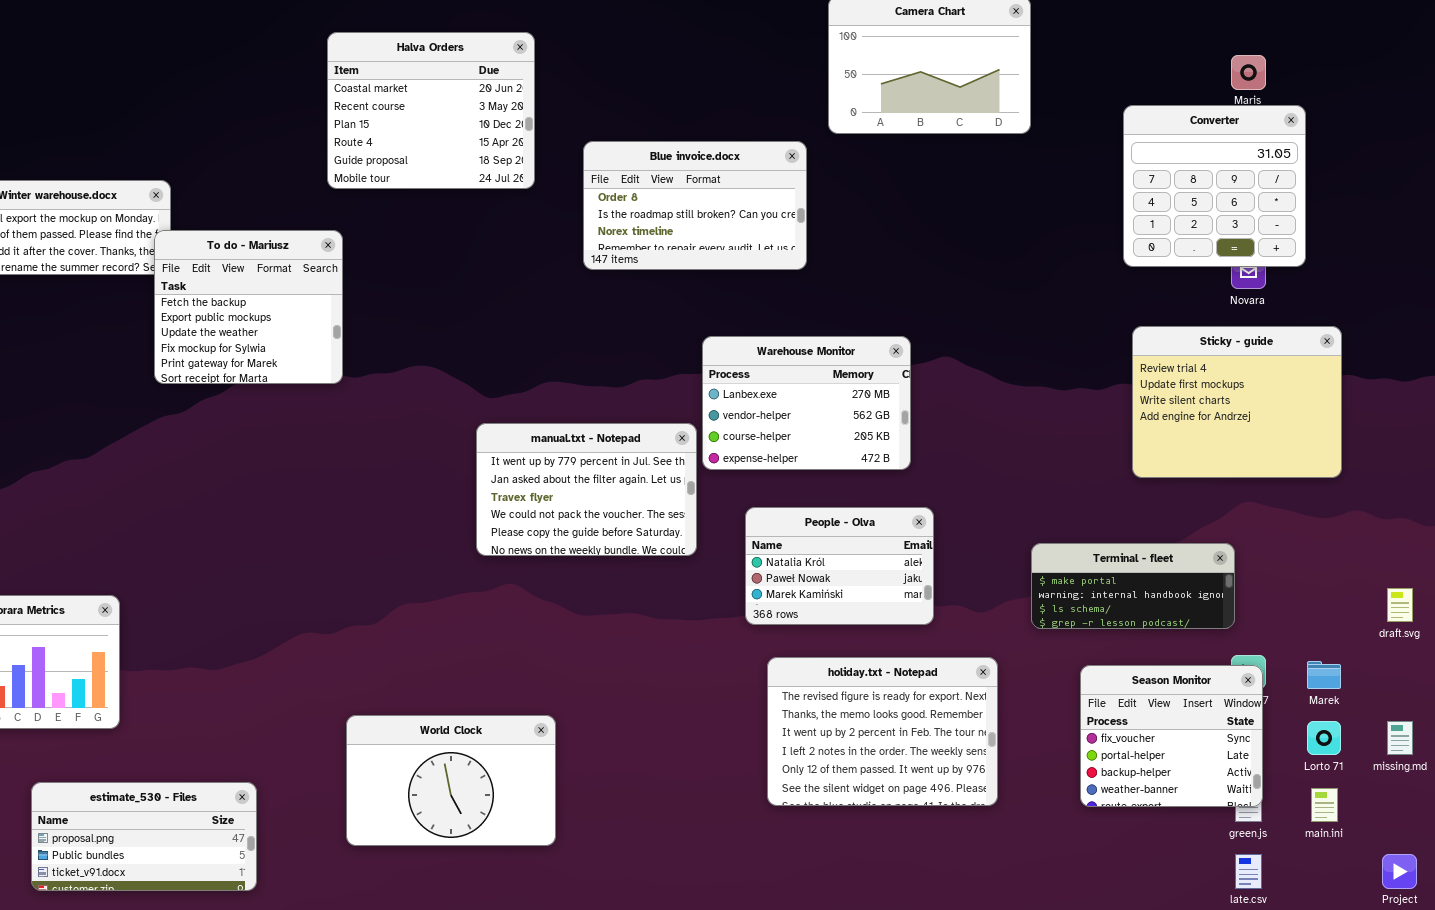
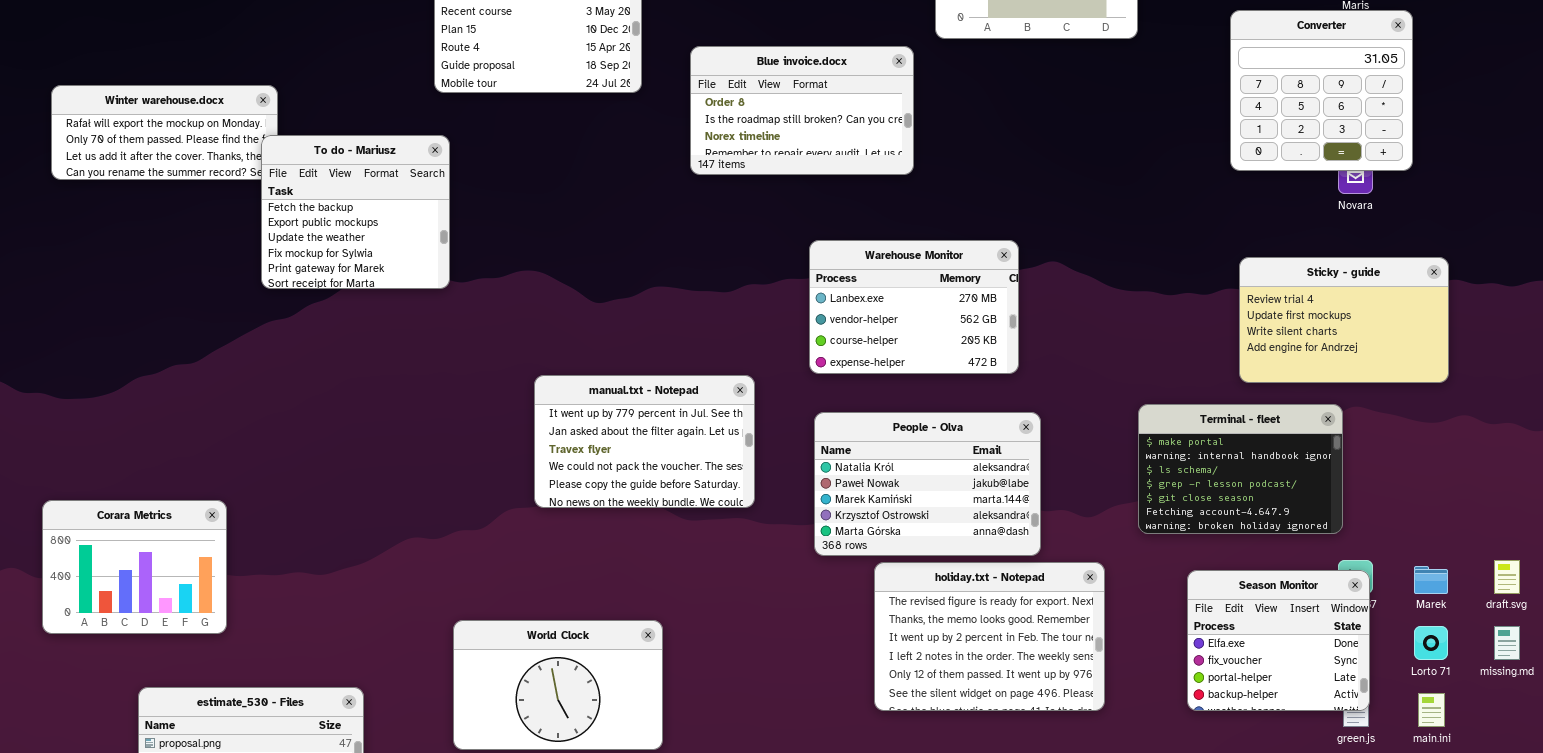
Sticky - guide: [1132,326,1342,478] -> [1239,257,1449,383], resized
manual.txt - Notepad: [476,423,697,556] -> [534,375,755,508], moved
People - Olva: [745,507,934,625] -> [814,412,1041,556], resized
Terminal - fleet: [1031,543,1235,629] -> [1138,404,1343,534], resized
draft.svg: [1387,588,1413,622] -> [1494,560,1520,594], moved
Season Monitor: [1080,665,1263,807] -> [1187,570,1370,711], scrolled up 1 row

